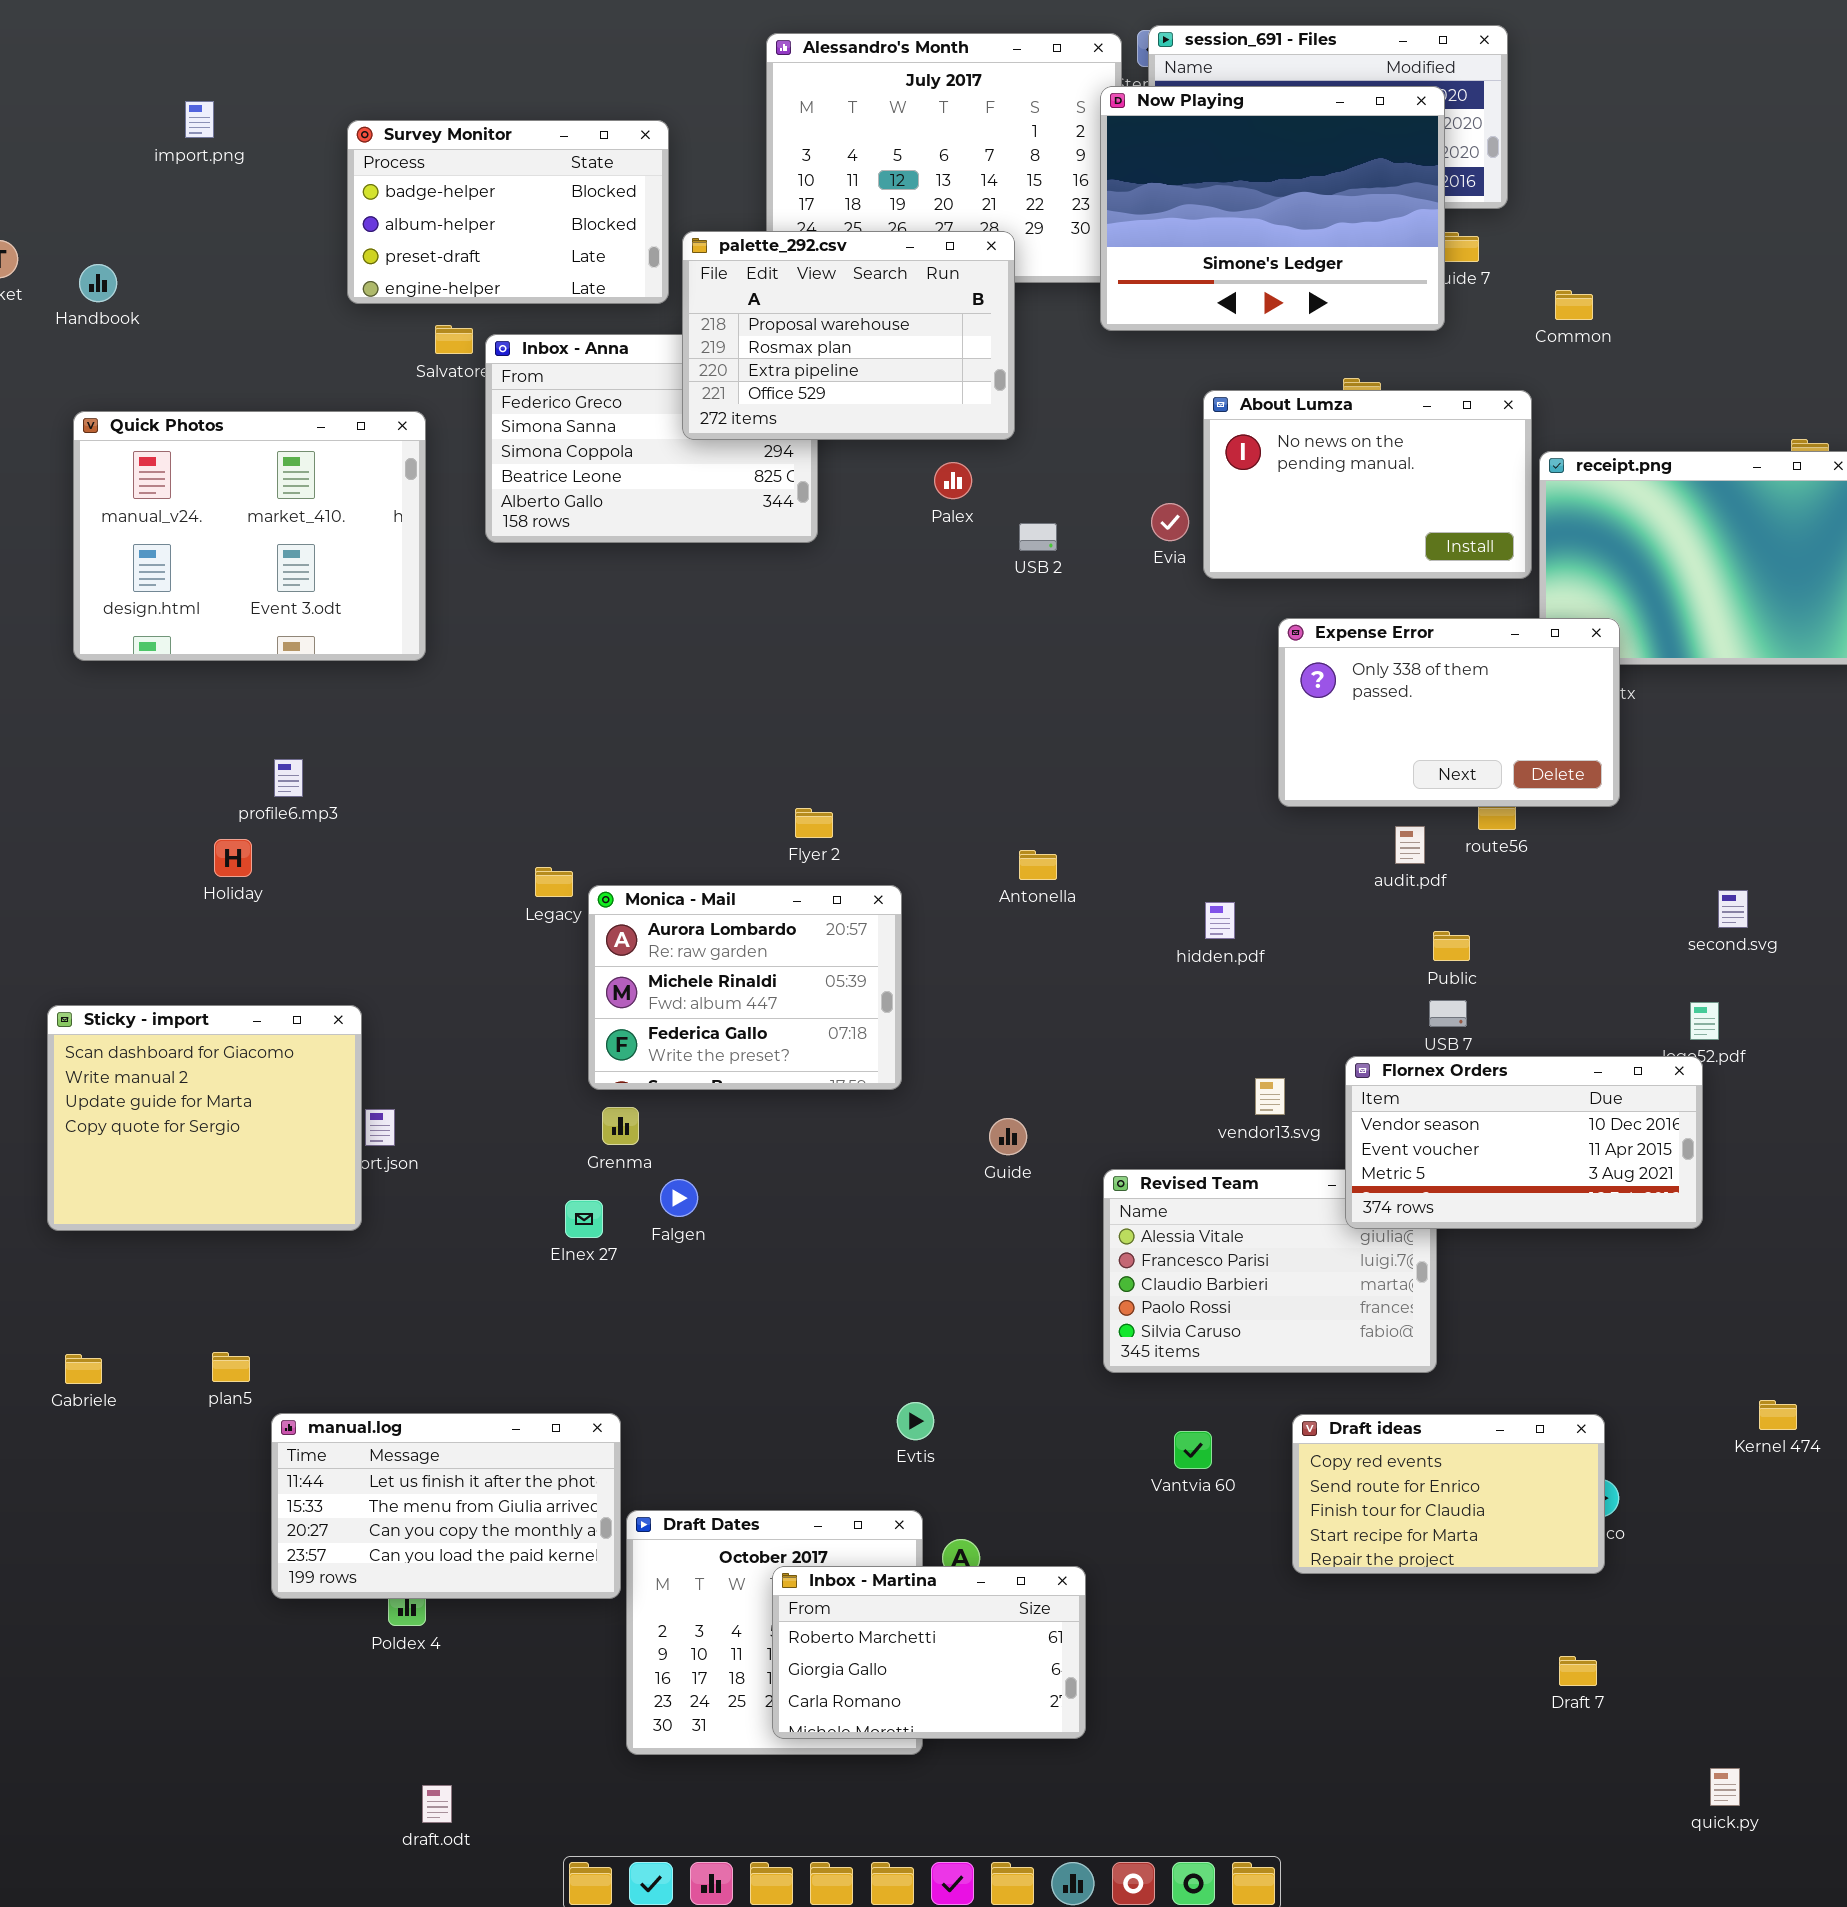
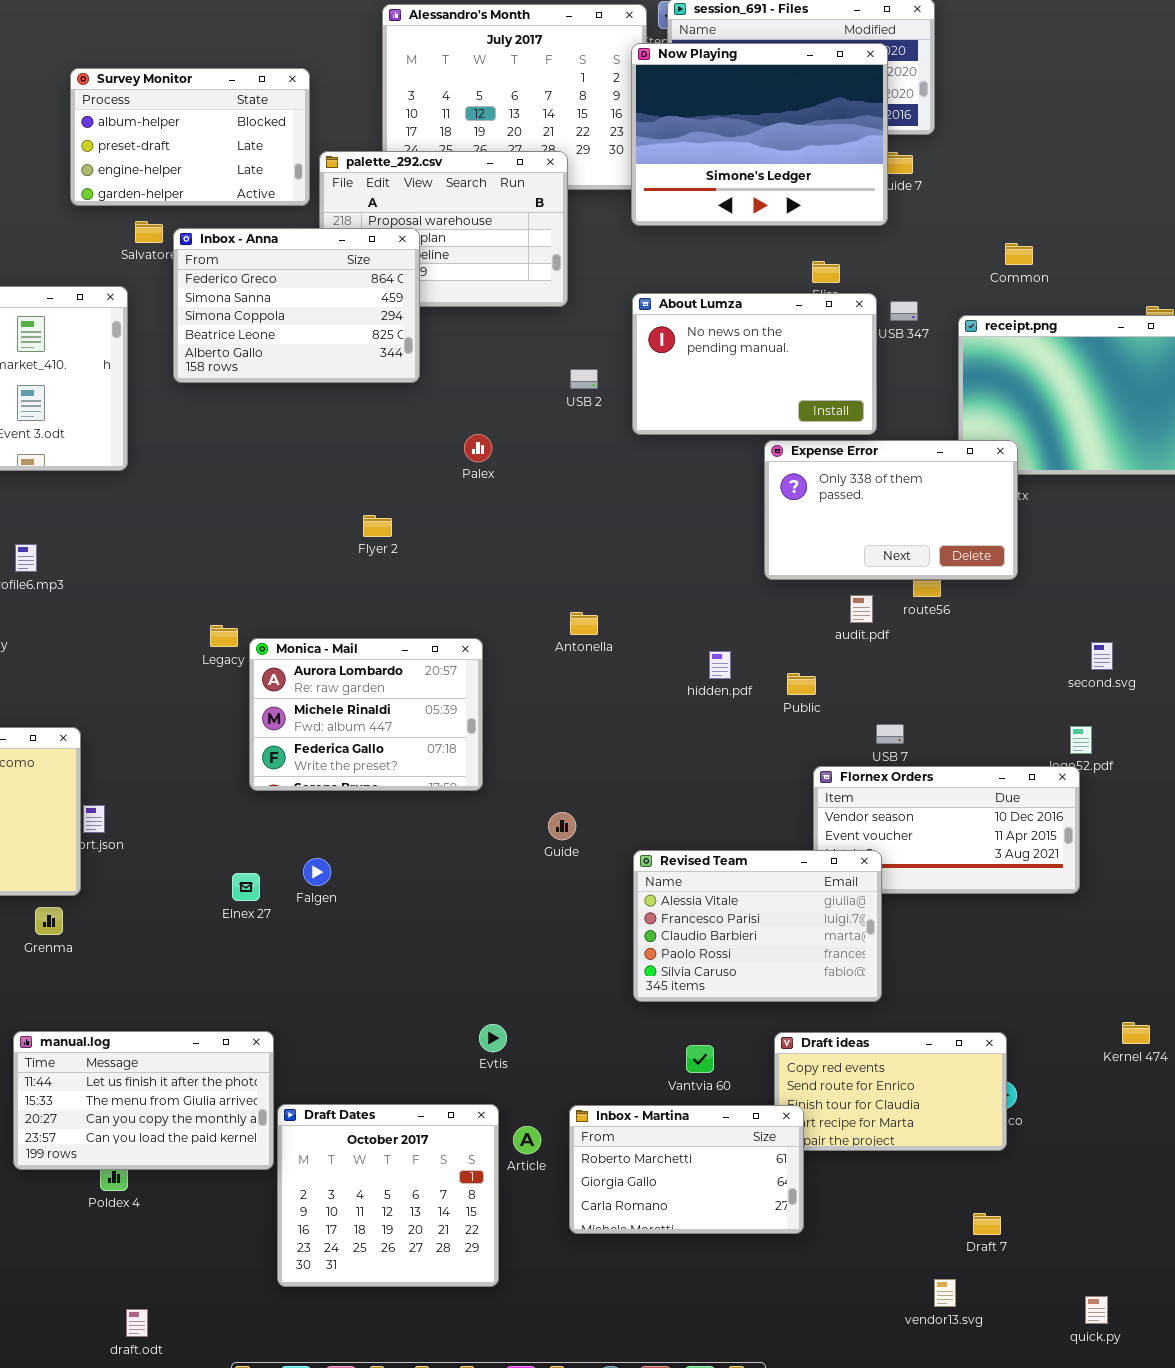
Survey Monitor: [347,120,669,304] -> [70,68,310,206], scrolled down 1 row
Common: [1555,290,1593,320] -> [1005,243,1033,265], moved
Inbox - Anna: [485,334,818,543] -> [173,228,420,383], raised
About Lumza: [1203,390,1532,579] -> [632,293,877,435], moved
Palex: [934,462,972,499] -> [464,434,492,462], moved
Flyer 2: [795,808,833,838] -> [363,515,392,537], moved
Public: [1433,931,1470,961] -> [787,673,816,695], moved
vendor13.svg: [1255,1078,1285,1115] -> [934,1279,956,1307], moved
Grenma: [602,1107,639,1145] -> [35,907,63,935], moved
Revised Team: [1103,1169,1437,1373] -> [633,850,882,1002], raised
Inbox - Martina: [772,1566,1086,1739] -> [569,1105,804,1234], moved

